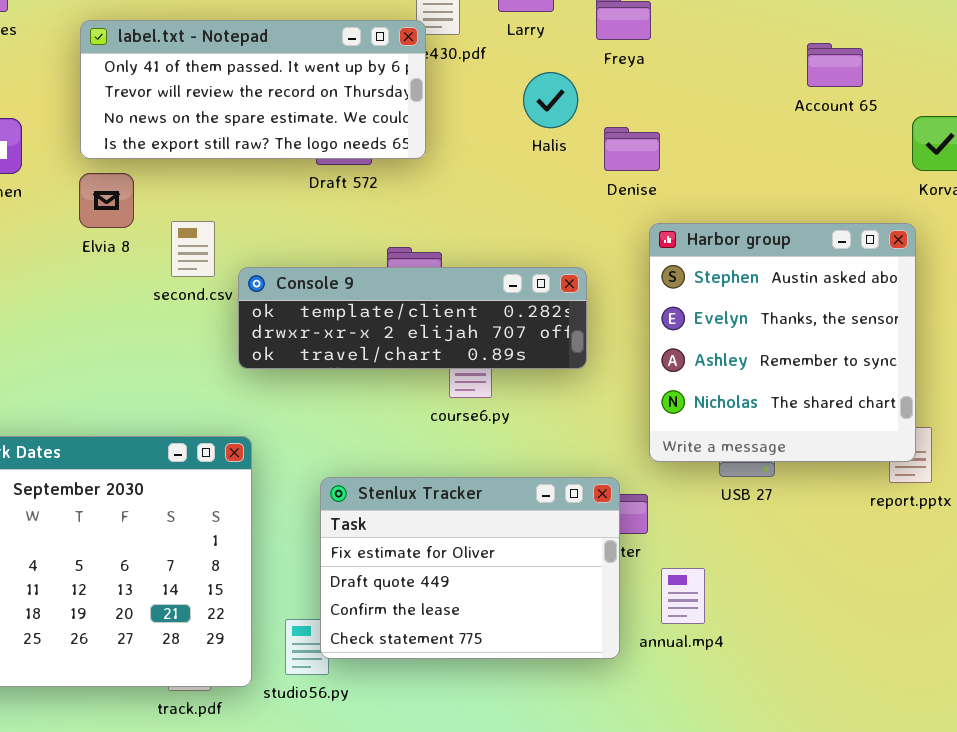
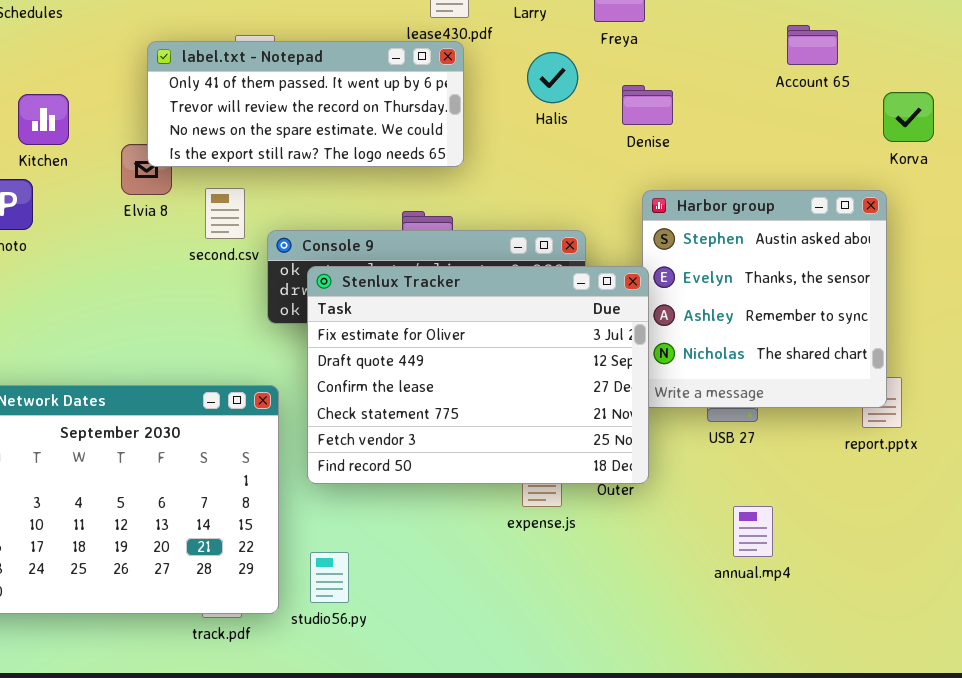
label.txt - Notepad: [80,20,426,159] -> [147,41,464,167], moved
Denise: [604,127,660,171] -> [622,85,673,125], moved
Stenlux Tracker: [320,477,620,659] -> [307,266,649,484], moved, resized
annual.mp4: [661,568,705,624] -> [733,506,773,557], moved

